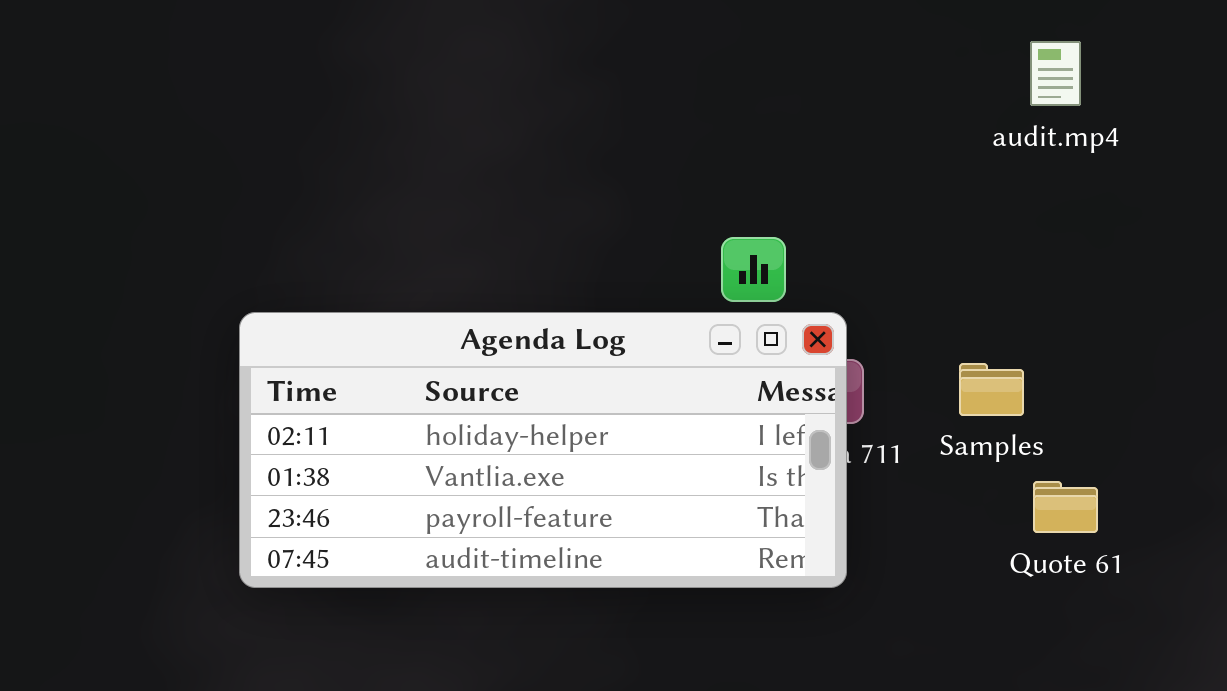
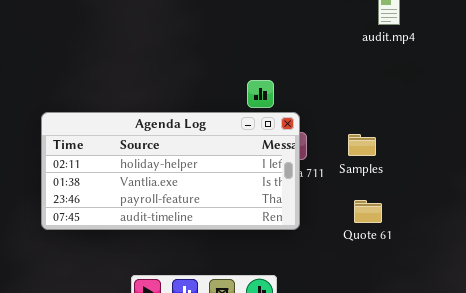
Quote 61: [1033,481,1098,533] -> [354,200,382,223], moved

